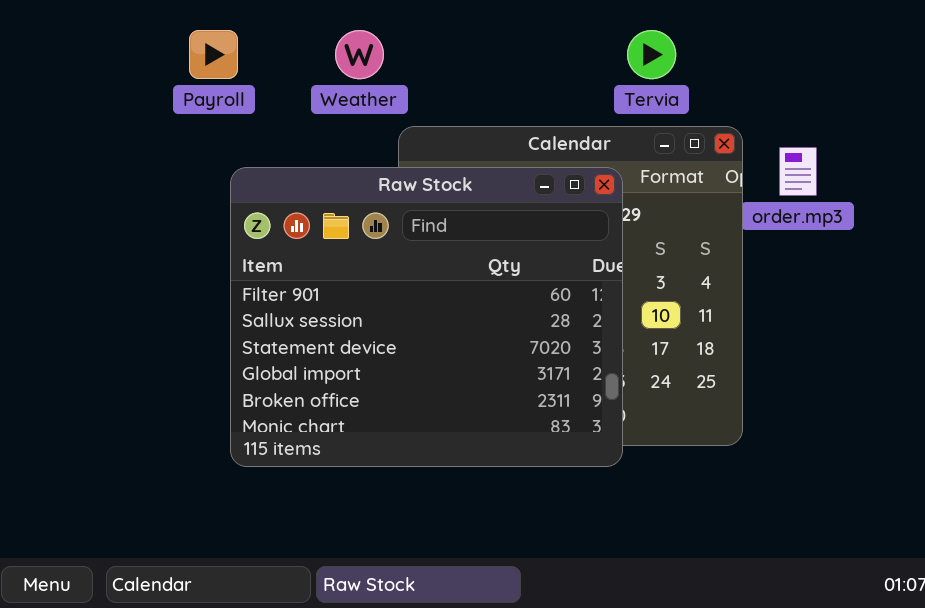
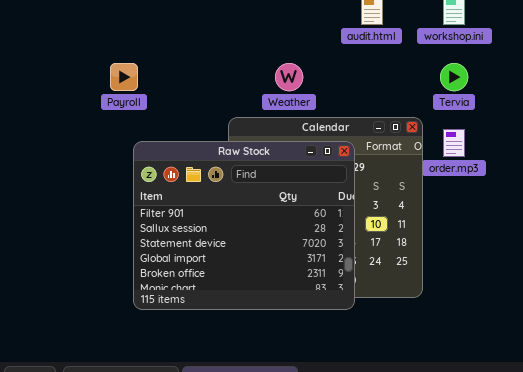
Weather: [335,30,384,79] -> [275,63,303,91], moved
Tervia: [627,30,676,79] -> [440,63,468,91], moved

